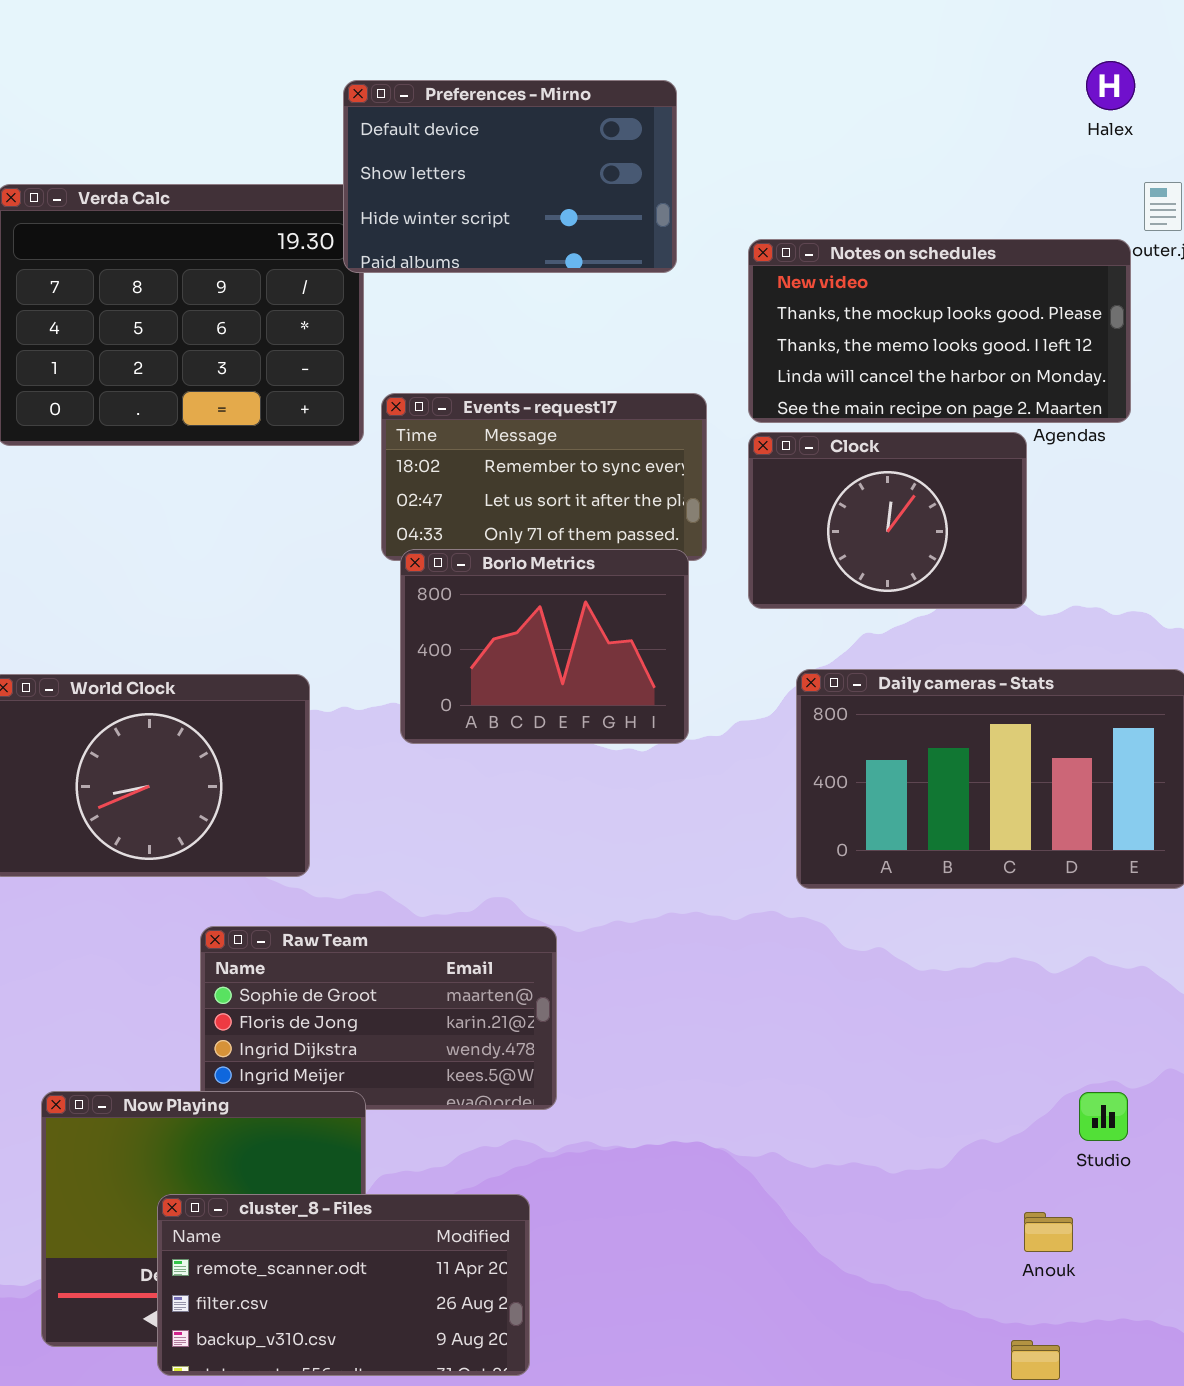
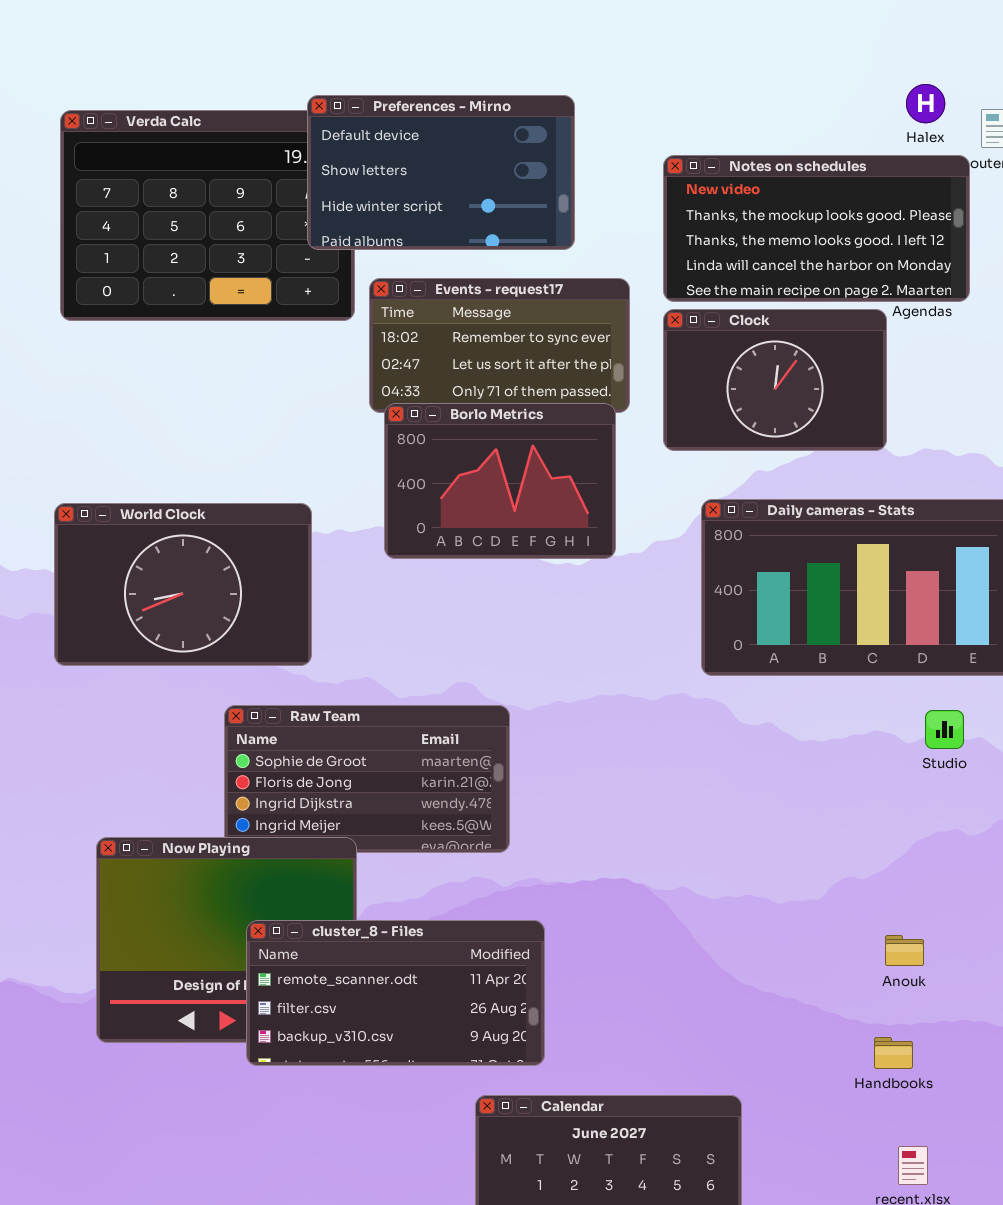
Halex: [1086,61,1135,110] -> [906,84,945,123], moved
Preferences - Mirno: [343,80,677,273] -> [307,95,575,250], moved
Studio: [1079,1092,1128,1141] -> [925,710,964,749], moved
cluster_8 - Files: [157,1194,530,1376] -> [246,920,545,1066], moved

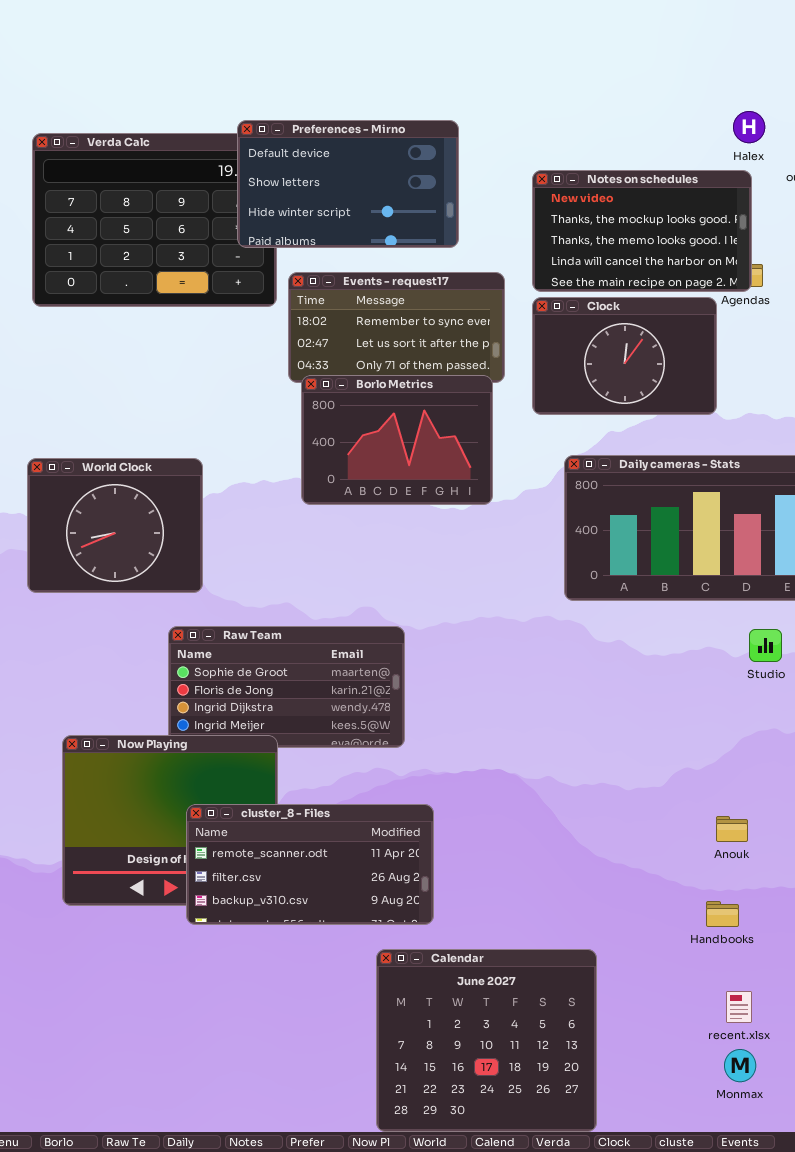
Notes on schedules: [663,155,970,302] -> [532,170,752,292], resized
World Clock: [54,503,312,666] -> [27,458,203,593], resized

